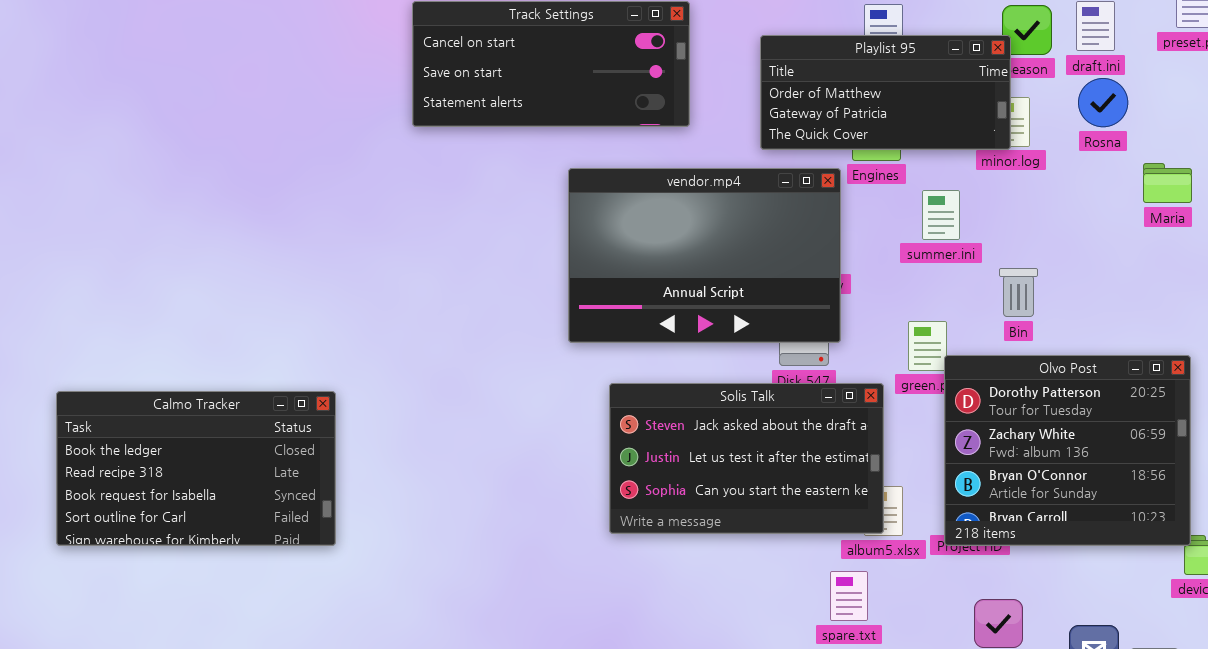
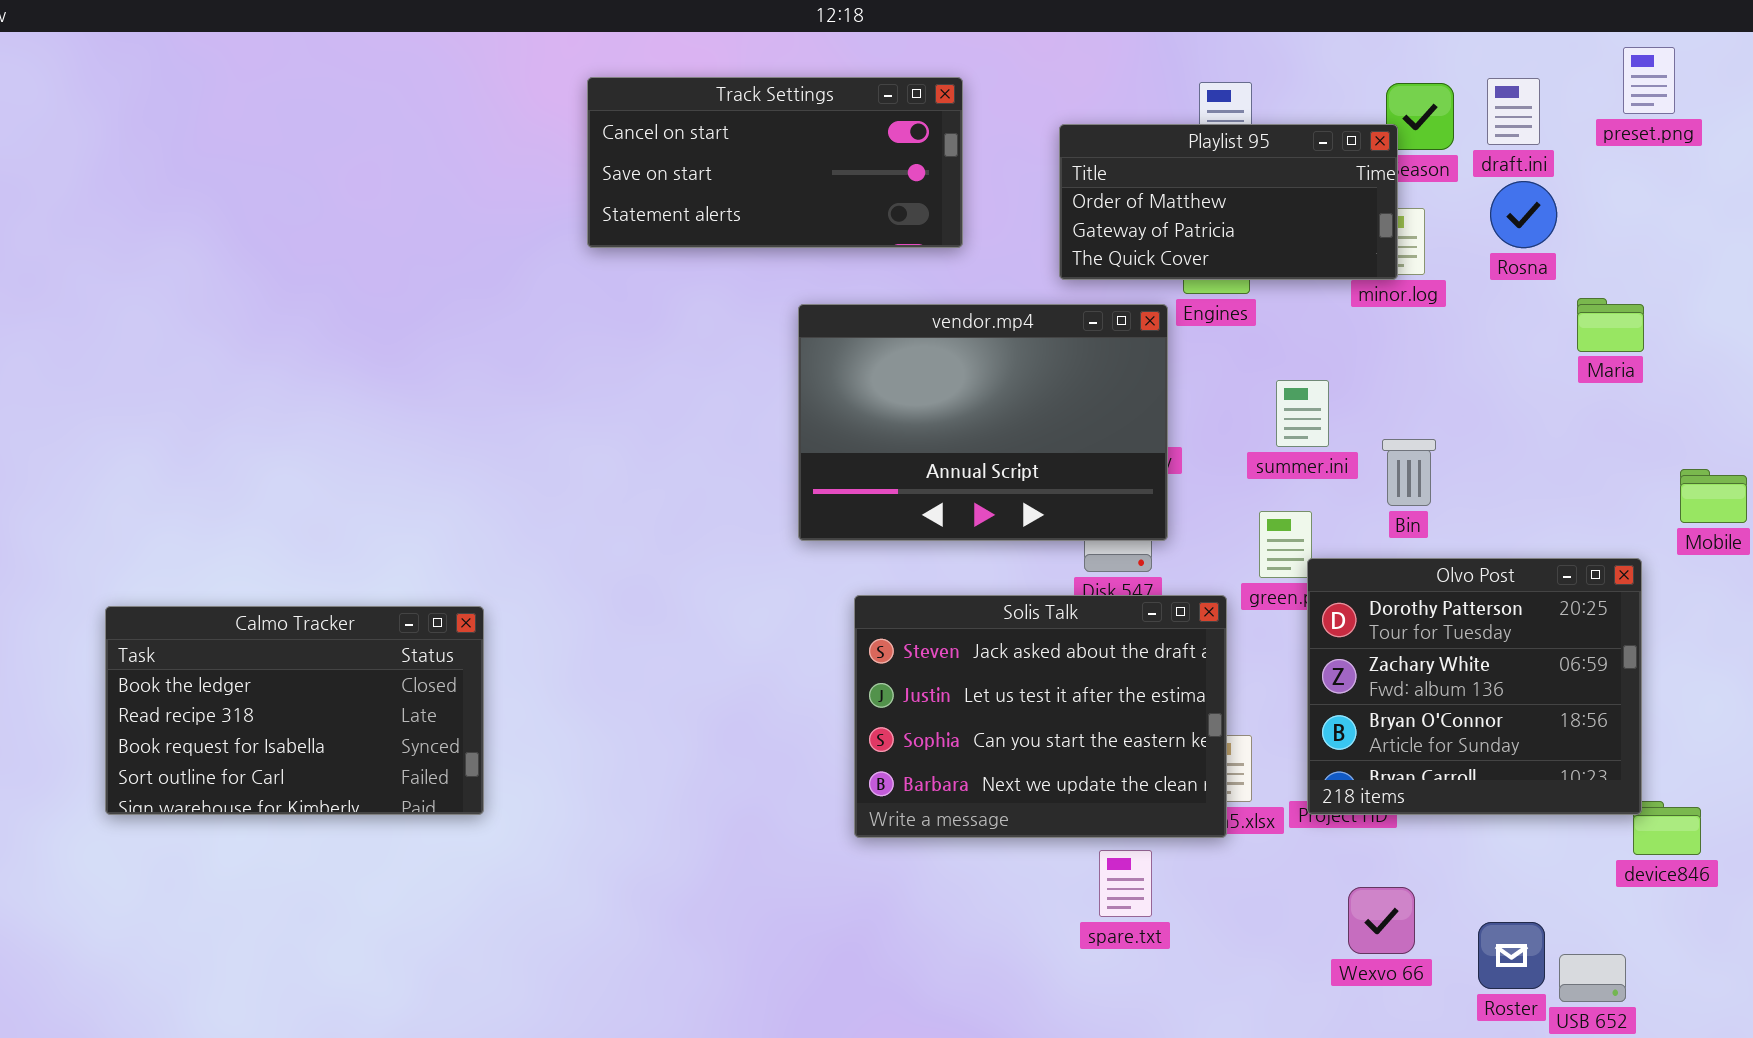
summer.ini: [922,190,960,240] -> [1276,380,1329,447], moved
Solis Talk: [609,383,884,534] -> [854,595,1227,838], resized
spare.txt: [830,571,868,621] -> [1099,850,1152,917], moved

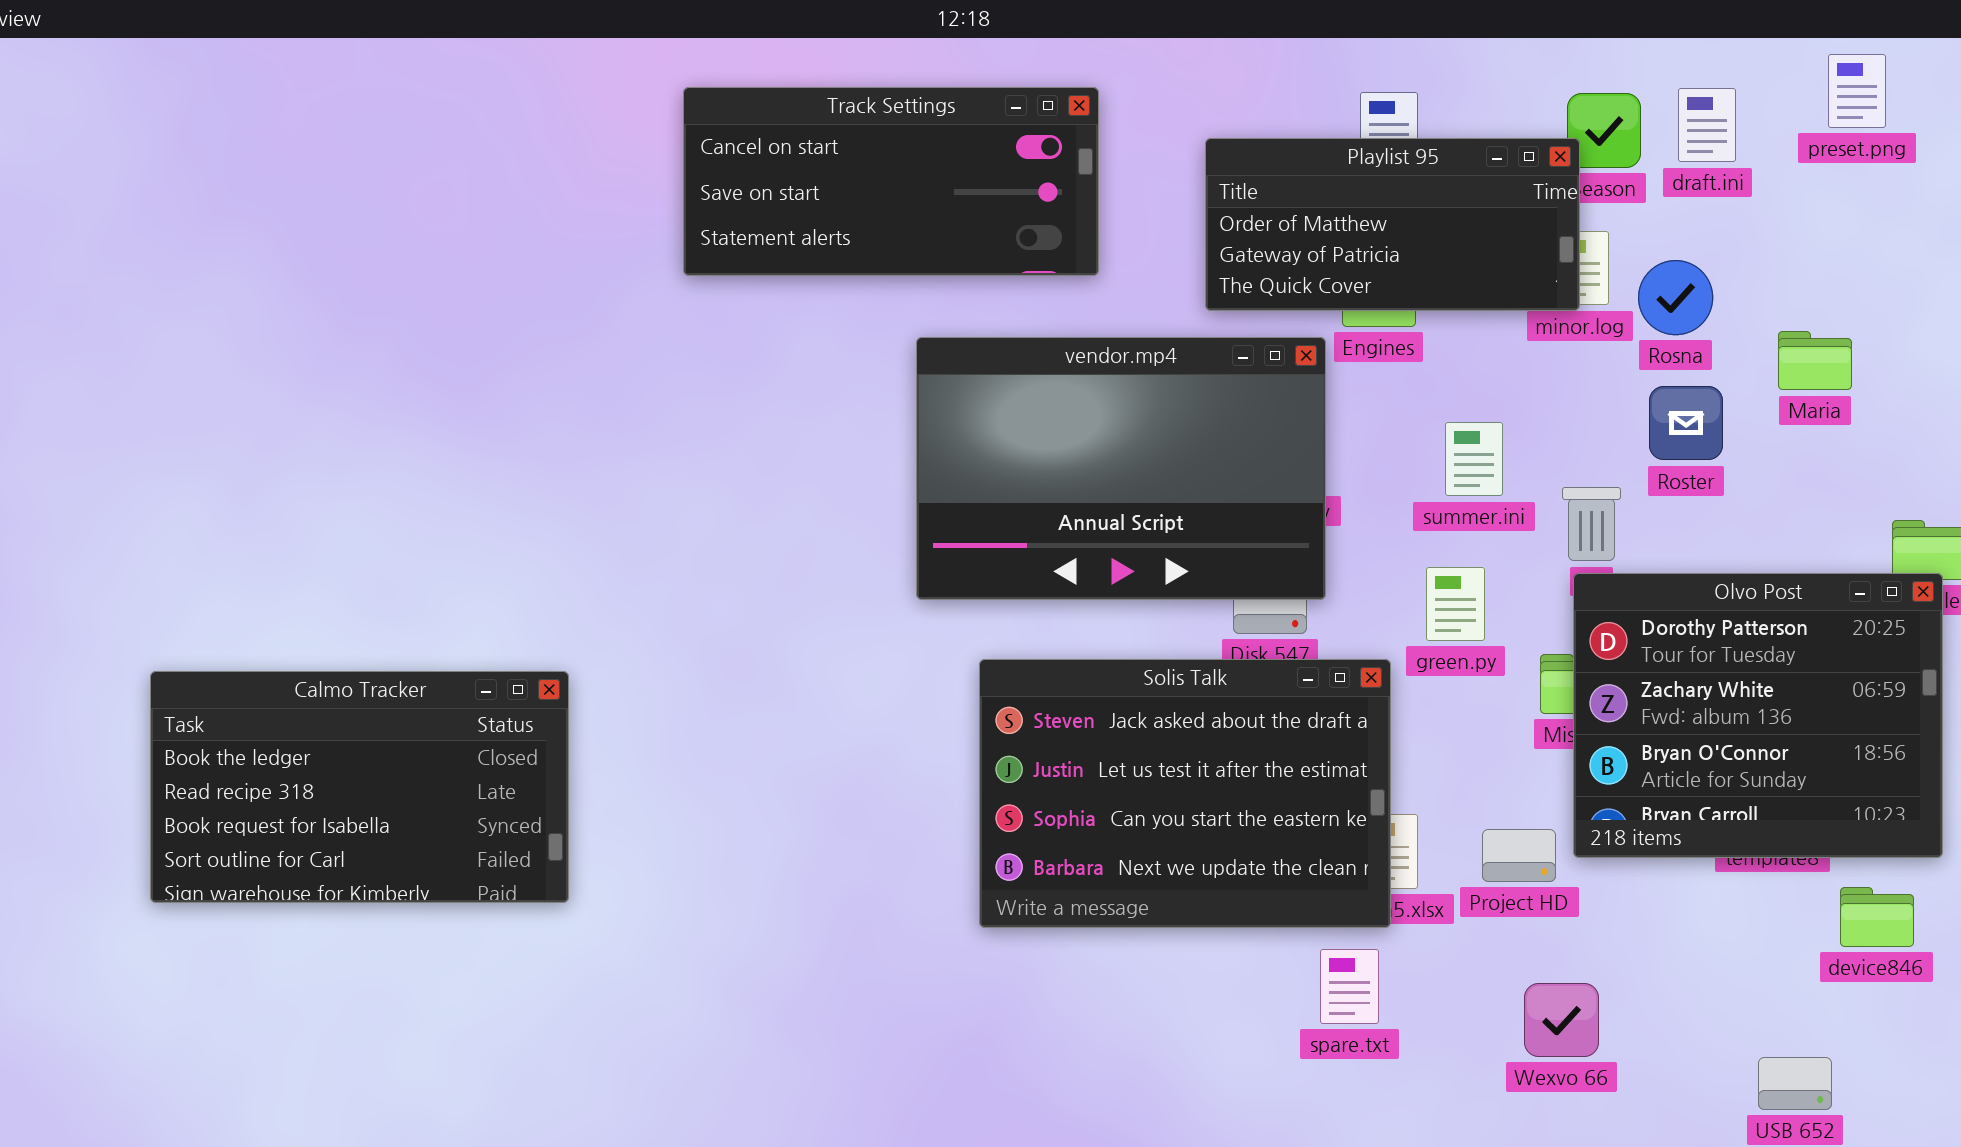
Rosna: [1490,181,1557,248] -> [1638,260,1713,335], moved
Olvo Post: [1307,558,1642,815] -> [1573,573,1943,858], moved
spare.txt: [1099,850,1152,917] -> [1320,949,1379,1024], moved
Roster: [1478,922,1545,989] -> [1649,386,1723,460], moved

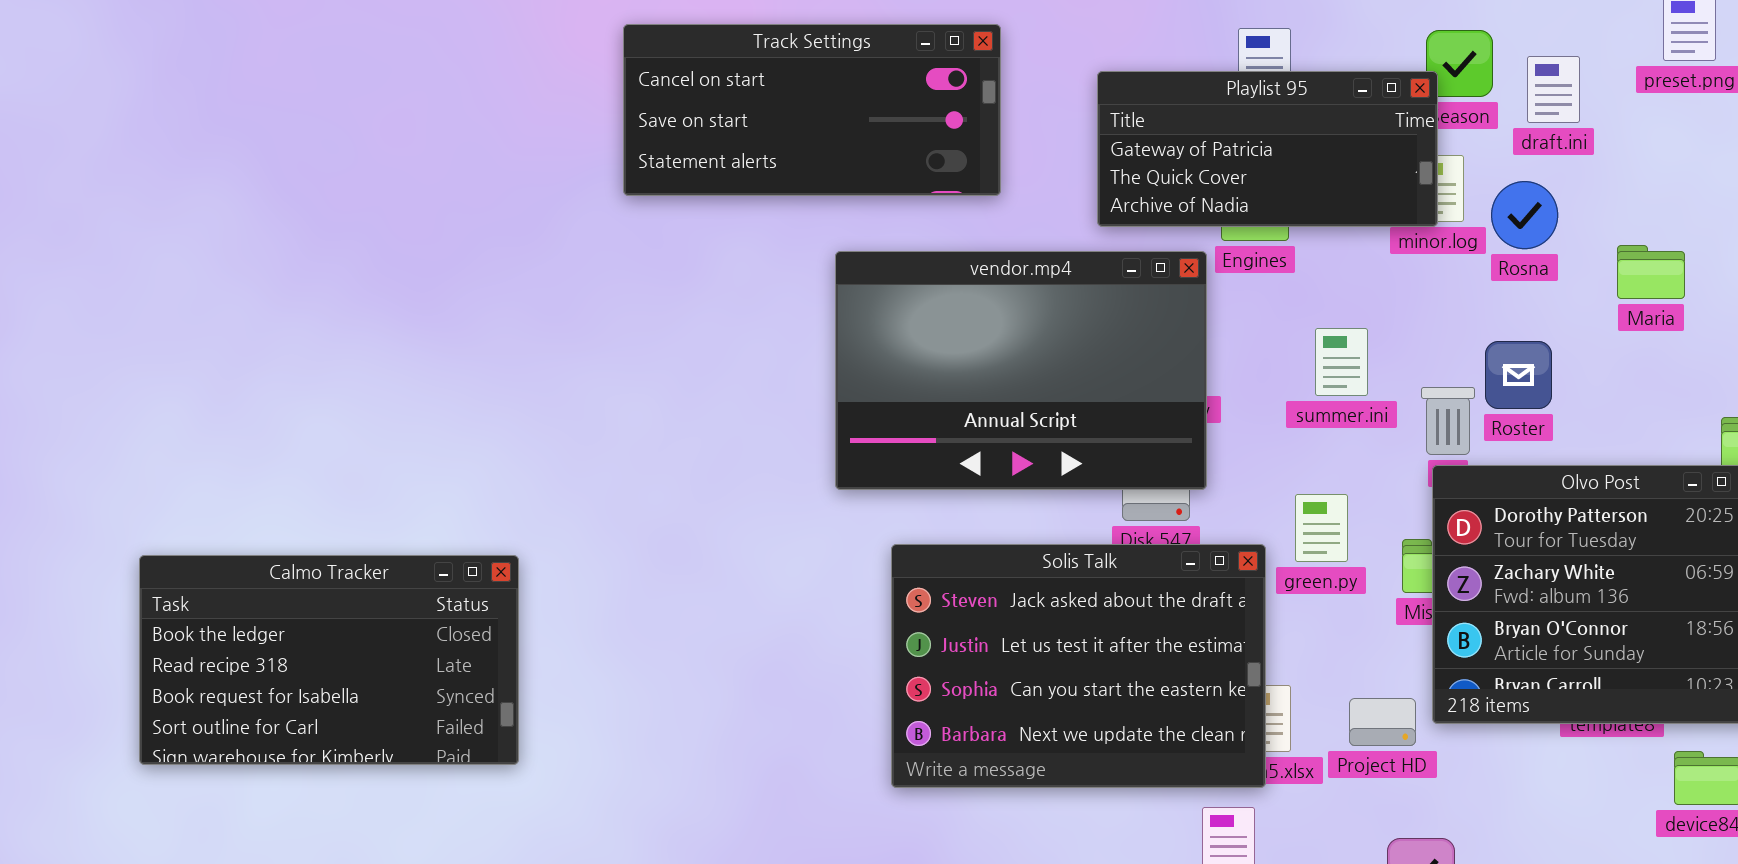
draft.ini: [1678,88,1736,162] -> [1527,56,1580,123], moved
Playlist 95: [1205,138,1580,311] -> [1097,71,1438,227], scrolled down 1 row
Roster: [1649,386,1723,460] -> [1485,341,1552,409], moved
green.py: [1426,567,1485,641] -> [1295,494,1348,562], moved

